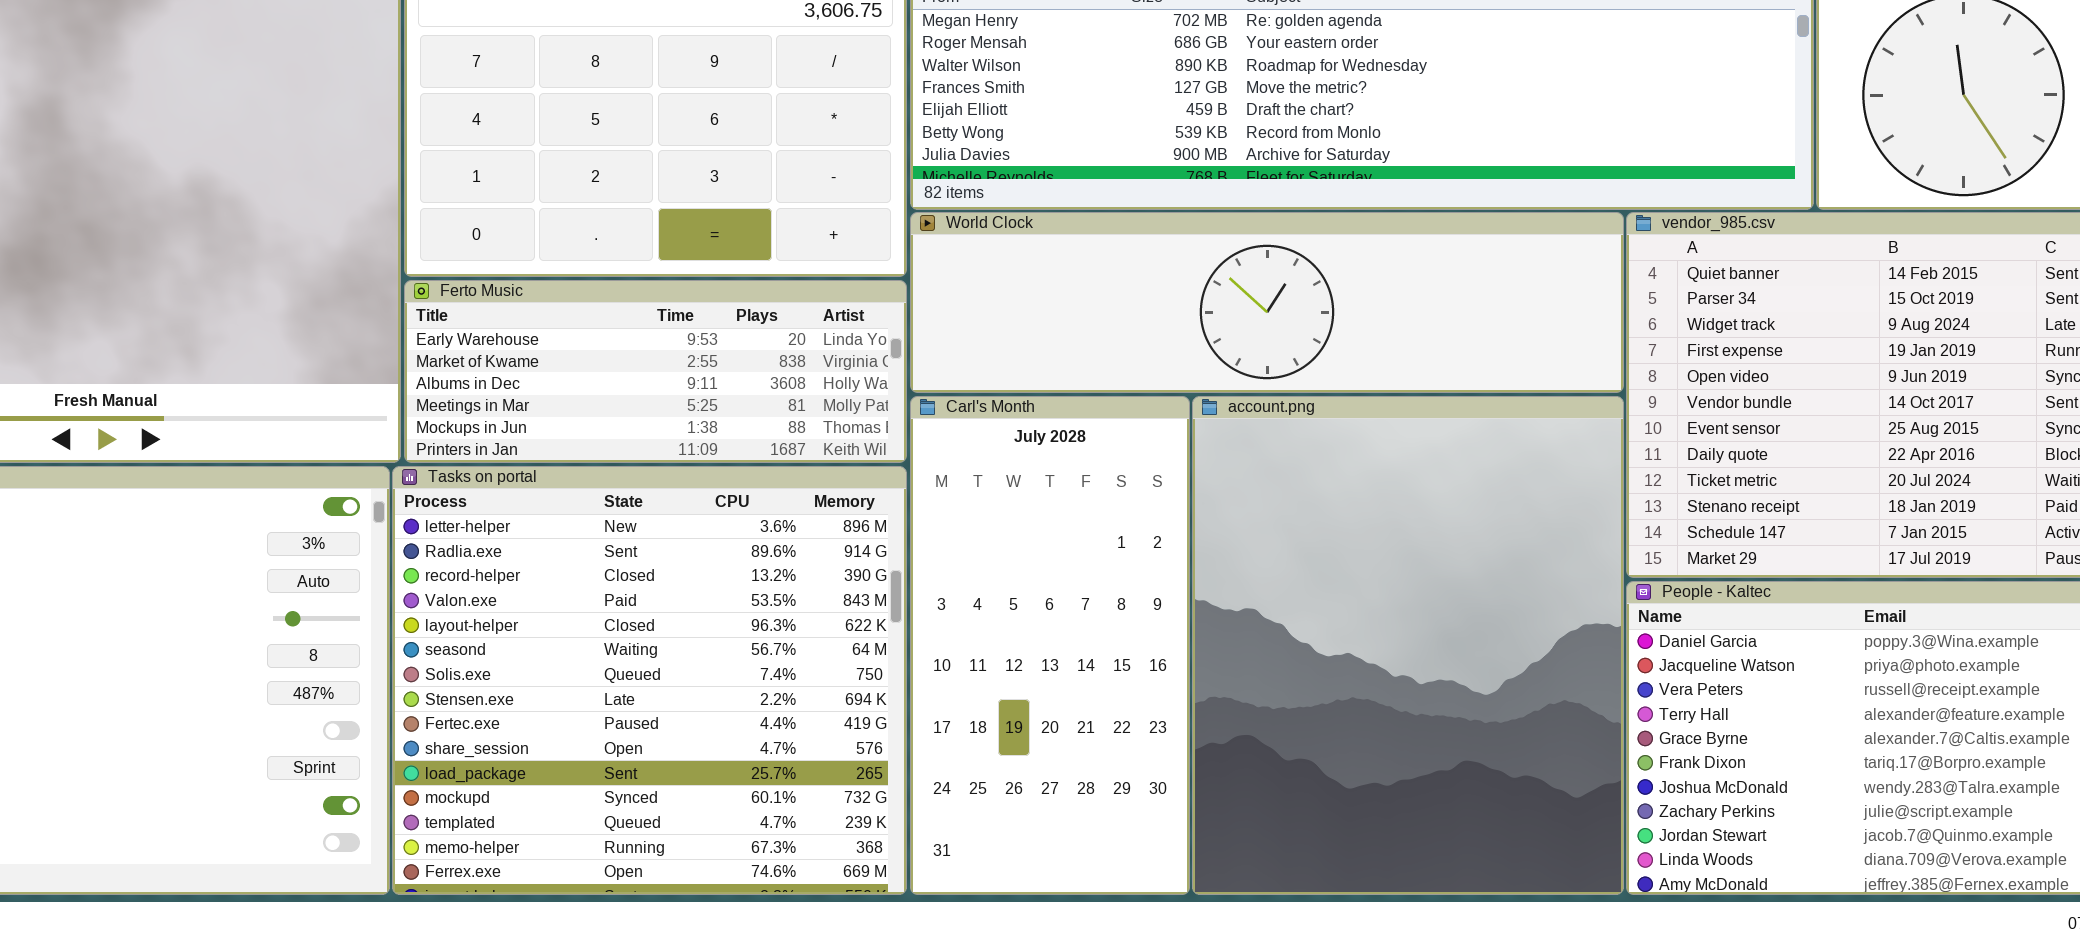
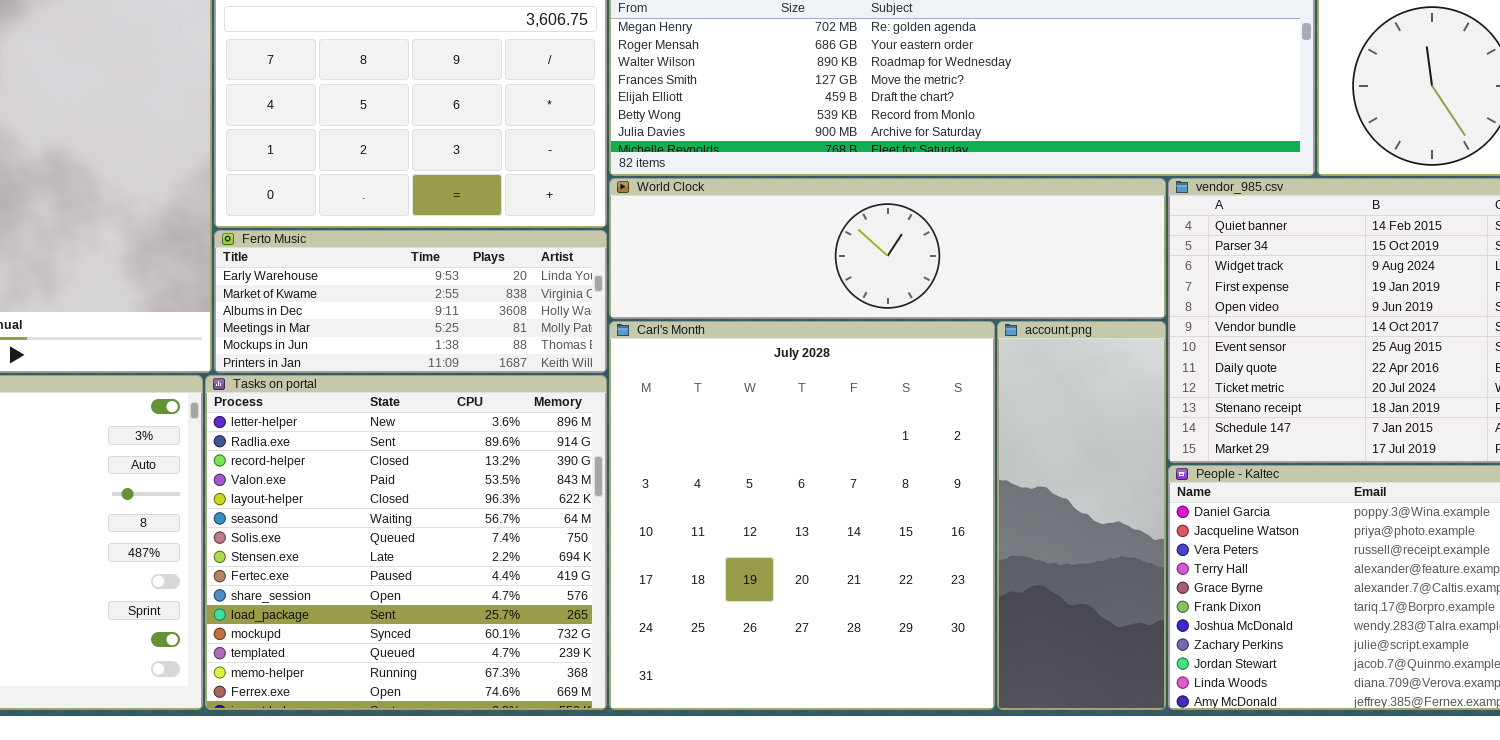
Carl's Month: [910,396,1190,895] -> [609,321,995,710], resized
account.png: [1192,396,1624,895] -> [997,321,1166,710], resized

